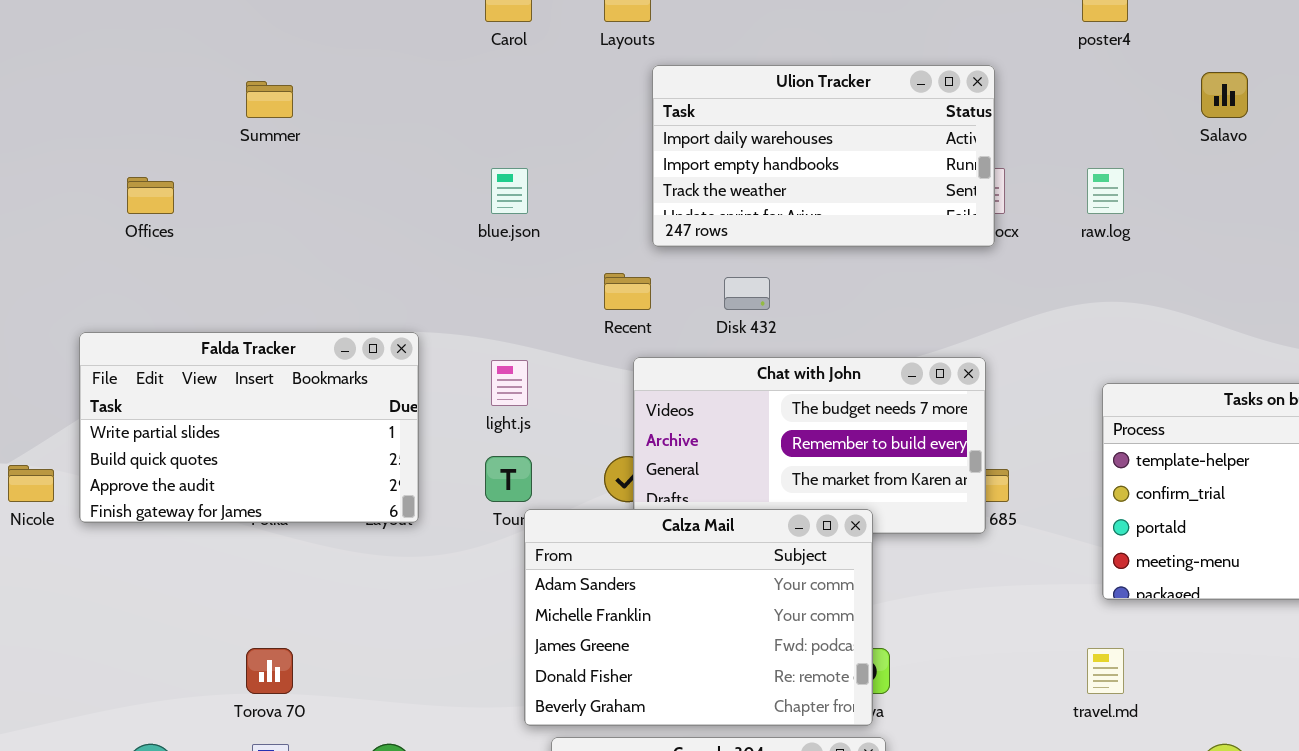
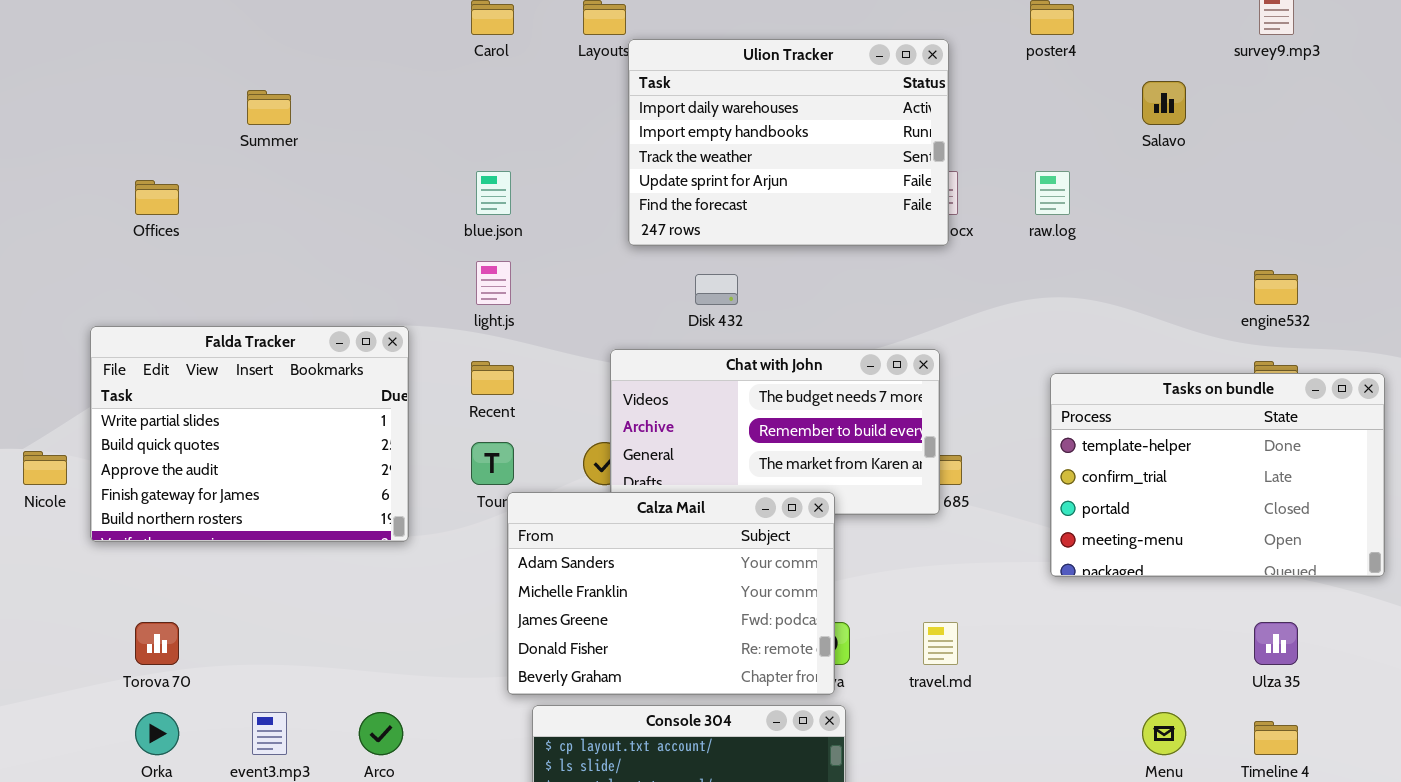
Ulion Tracker: [652,65,995,247] -> [628,39,949,246], resized
Recent: [604,273,651,310] -> [471,361,514,395], moved
Falda Tracker: [79,332,419,523] -> [90,326,409,542], resized
light.js: [491,360,528,406] -> [476,261,511,305], moved
Torova 70: [246,648,293,694] -> [135,622,179,665], moved
travel.md: [1087,648,1124,694] -> [923,622,958,665], moved

